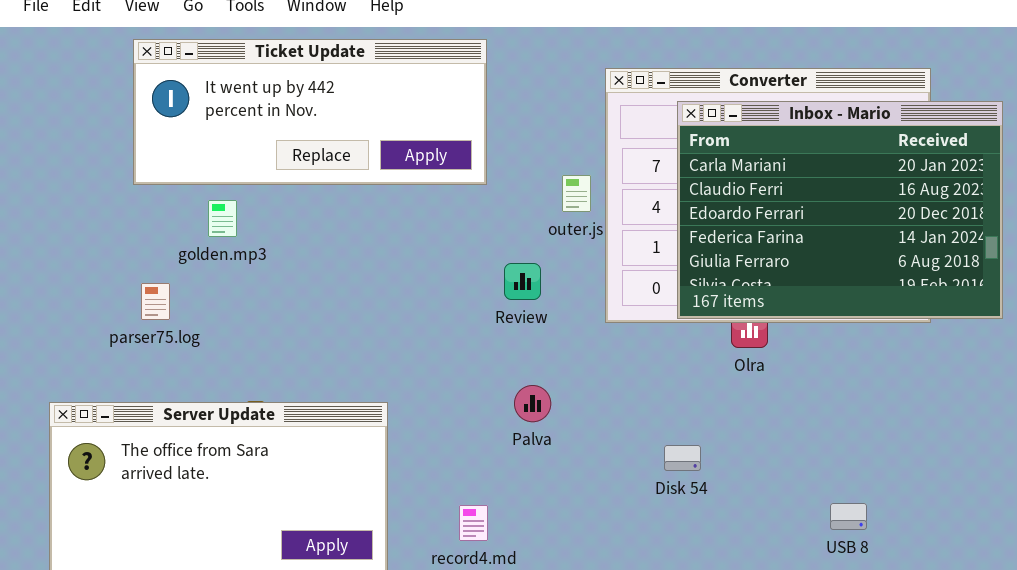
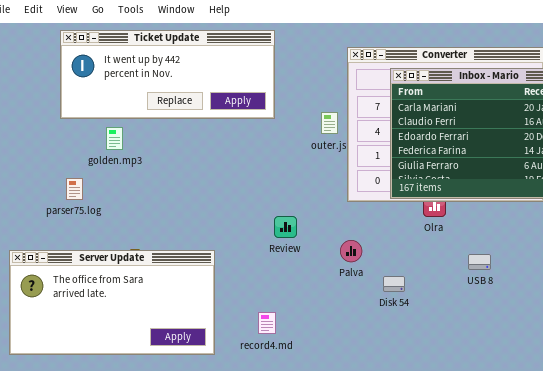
Review: [504,263,541,300] -> [274,216,297,238], moved
Palva: [514,385,551,422] -> [340,240,362,262], moved
USB 8: [830,503,867,530] -> [468,254,491,270], moved

